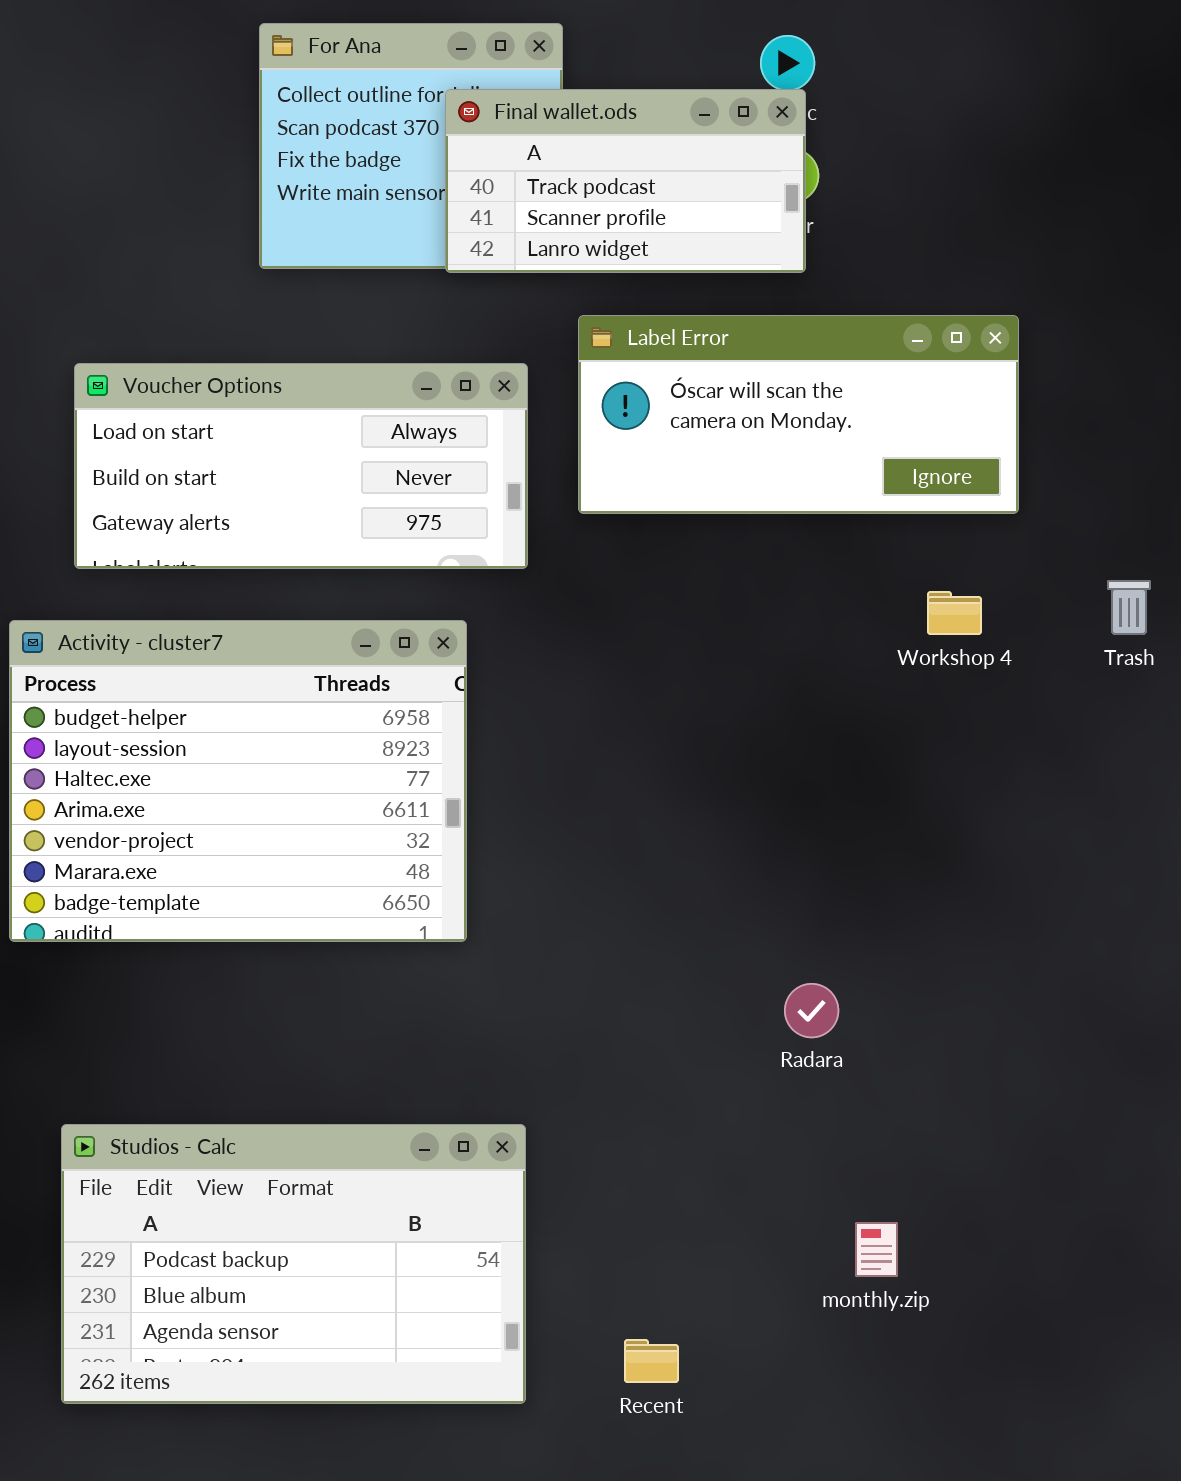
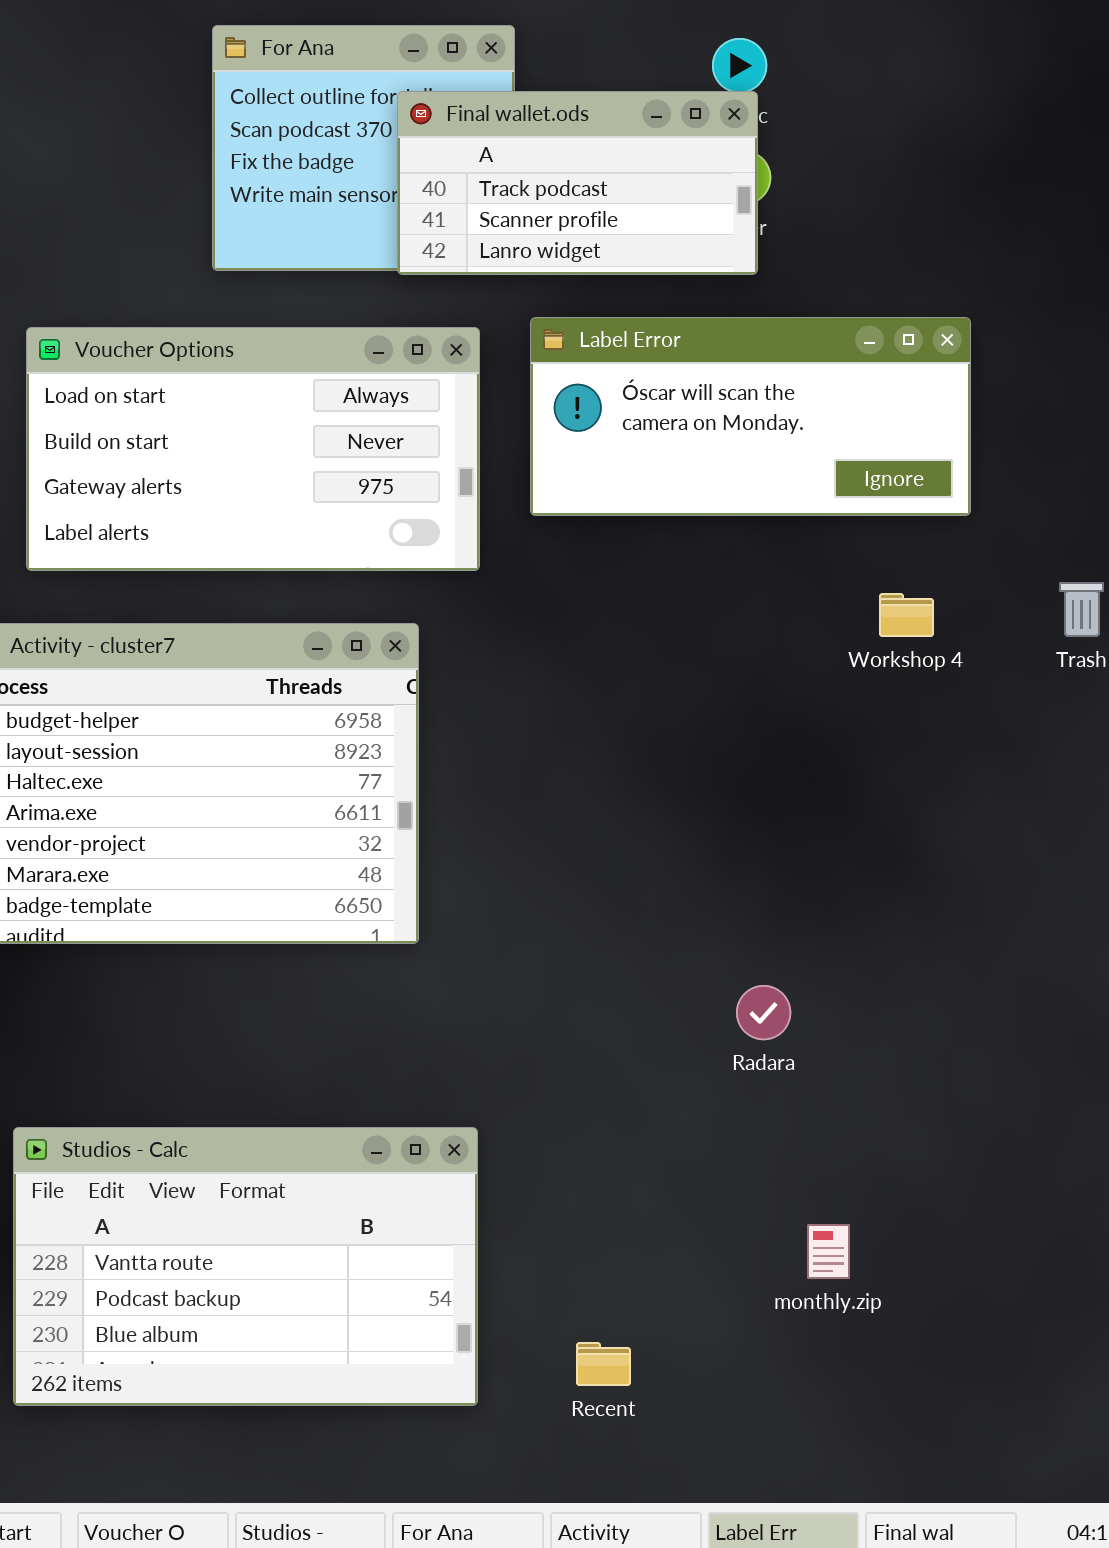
Voucher Options: [74,363,528,569] -> [26,327,480,571], resized
Studios - Calc: [61,1124,526,1404] -> [13,1127,478,1406], scrolled up 1 row

